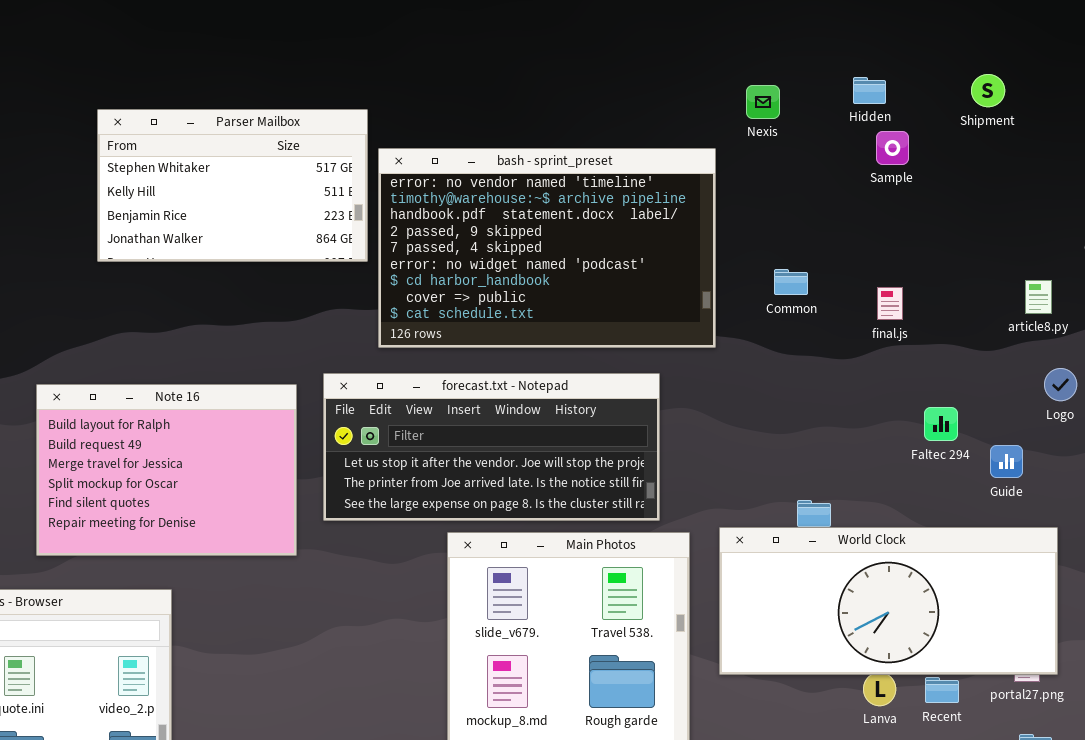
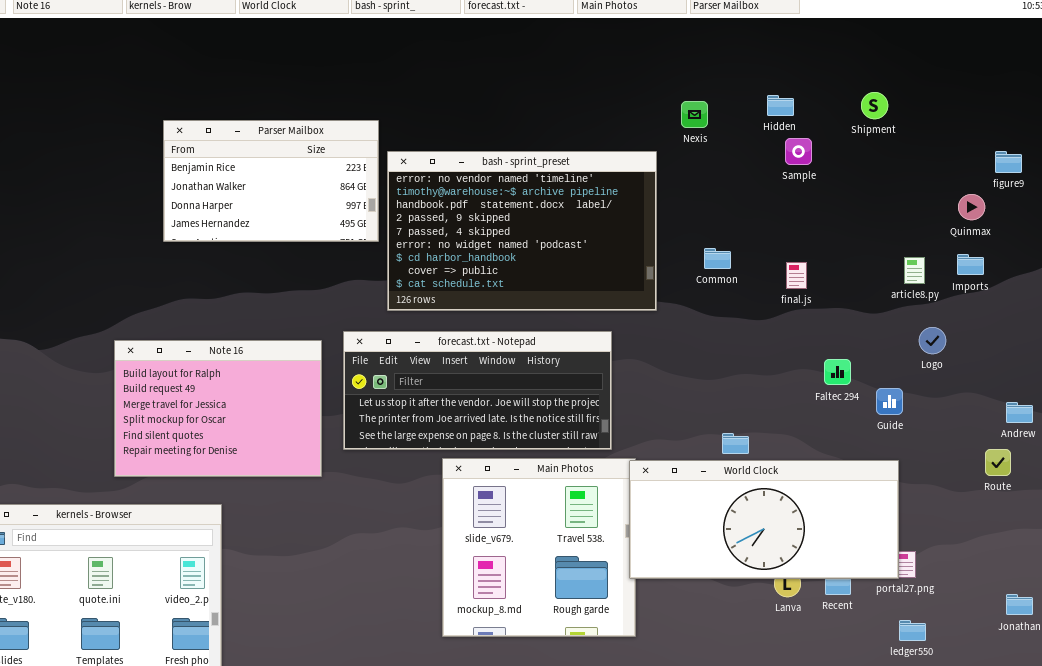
Parser Mailbox: [97,109,368,262] -> [163,120,379,242], scrolled down 2 rows
World Clock: [719,527,1058,675] -> [629,460,899,579], moved

